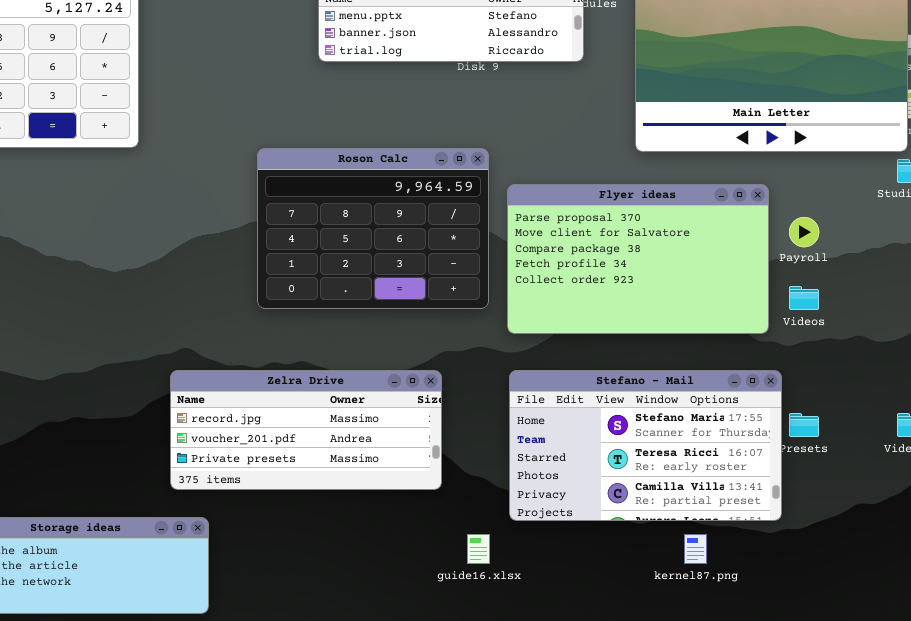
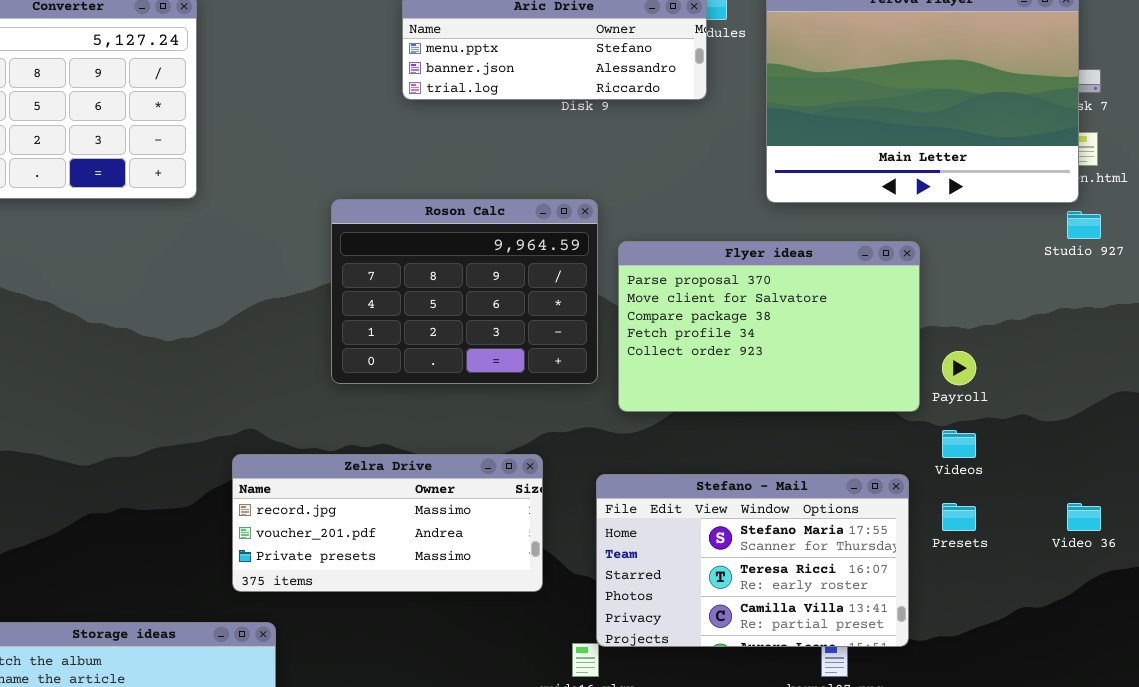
Payroll: [789,217,819,247] -> [942,351,976,385], moved
Videos: [789,286,819,310] -> [942,430,976,458], moved
Stefano - Mail: [509,370,782,521] -> [596,474,909,647], moved

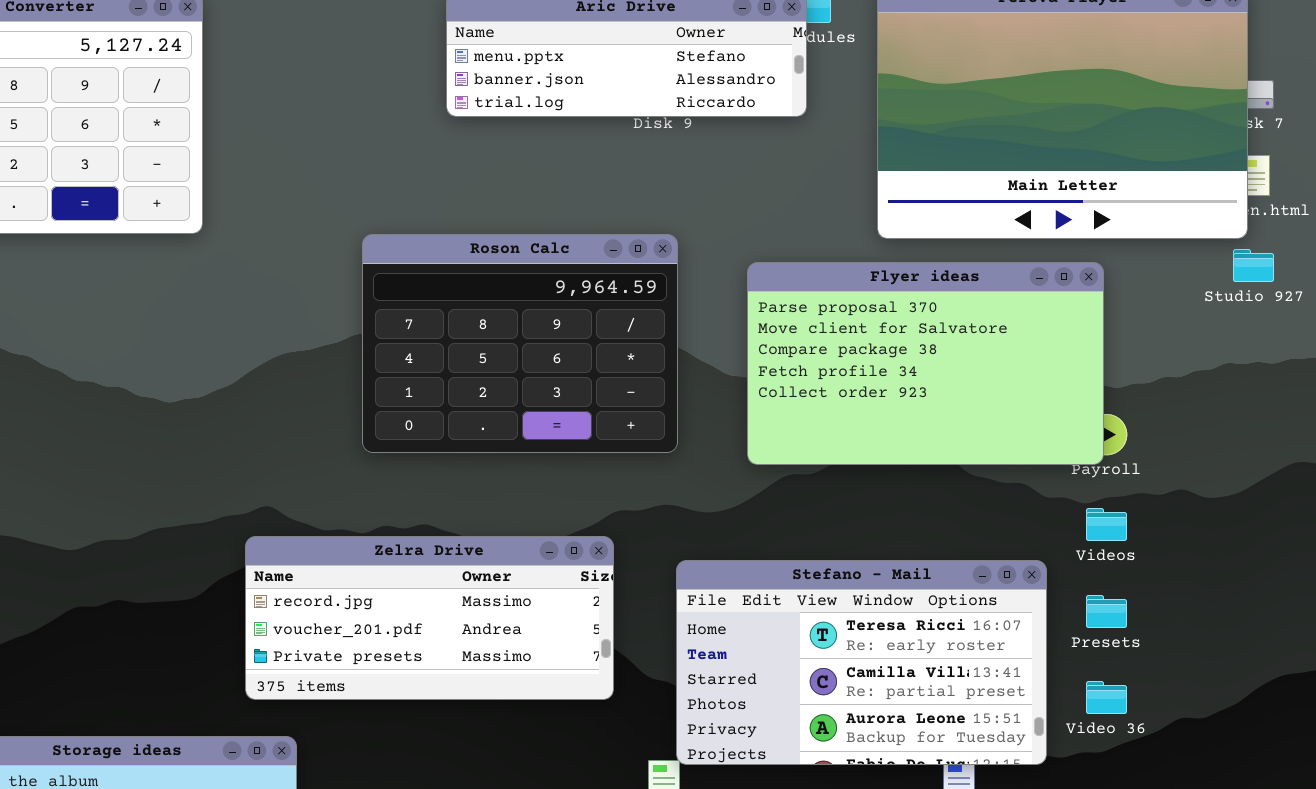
Flyer ideas: [618,241,920,412] -> [747,262,1104,465], moved
Stefano - Mail: [596,474,909,647] -> [676,560,1047,765], scrolled down 1 row
Video 36: [1067,503,1101,531] -> [1086,681,1127,714], moved

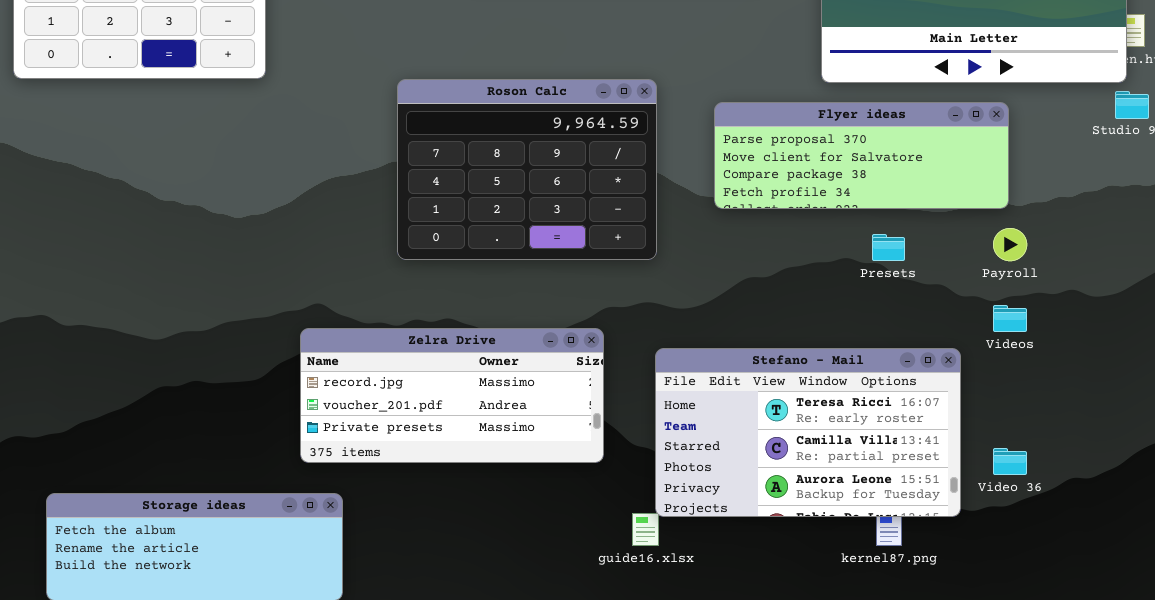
Flyer ideas: [747,262,1104,465] -> [714,102,1009,209], resized
Presets: [1086,595,1127,628] -> [872,234,905,261], moved

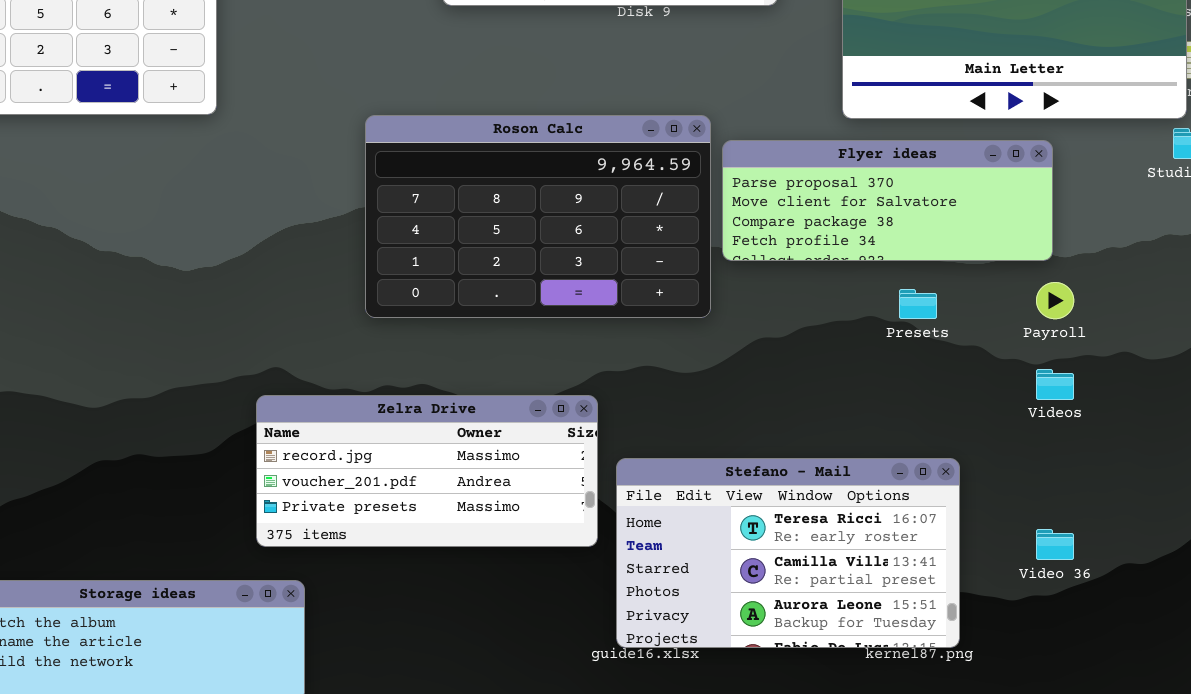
Roson Calc: [397,79,657,260] -> [365,115,711,318], resized
Stefano - Mail: [655,348,961,517] -> [616,458,960,648], moved

